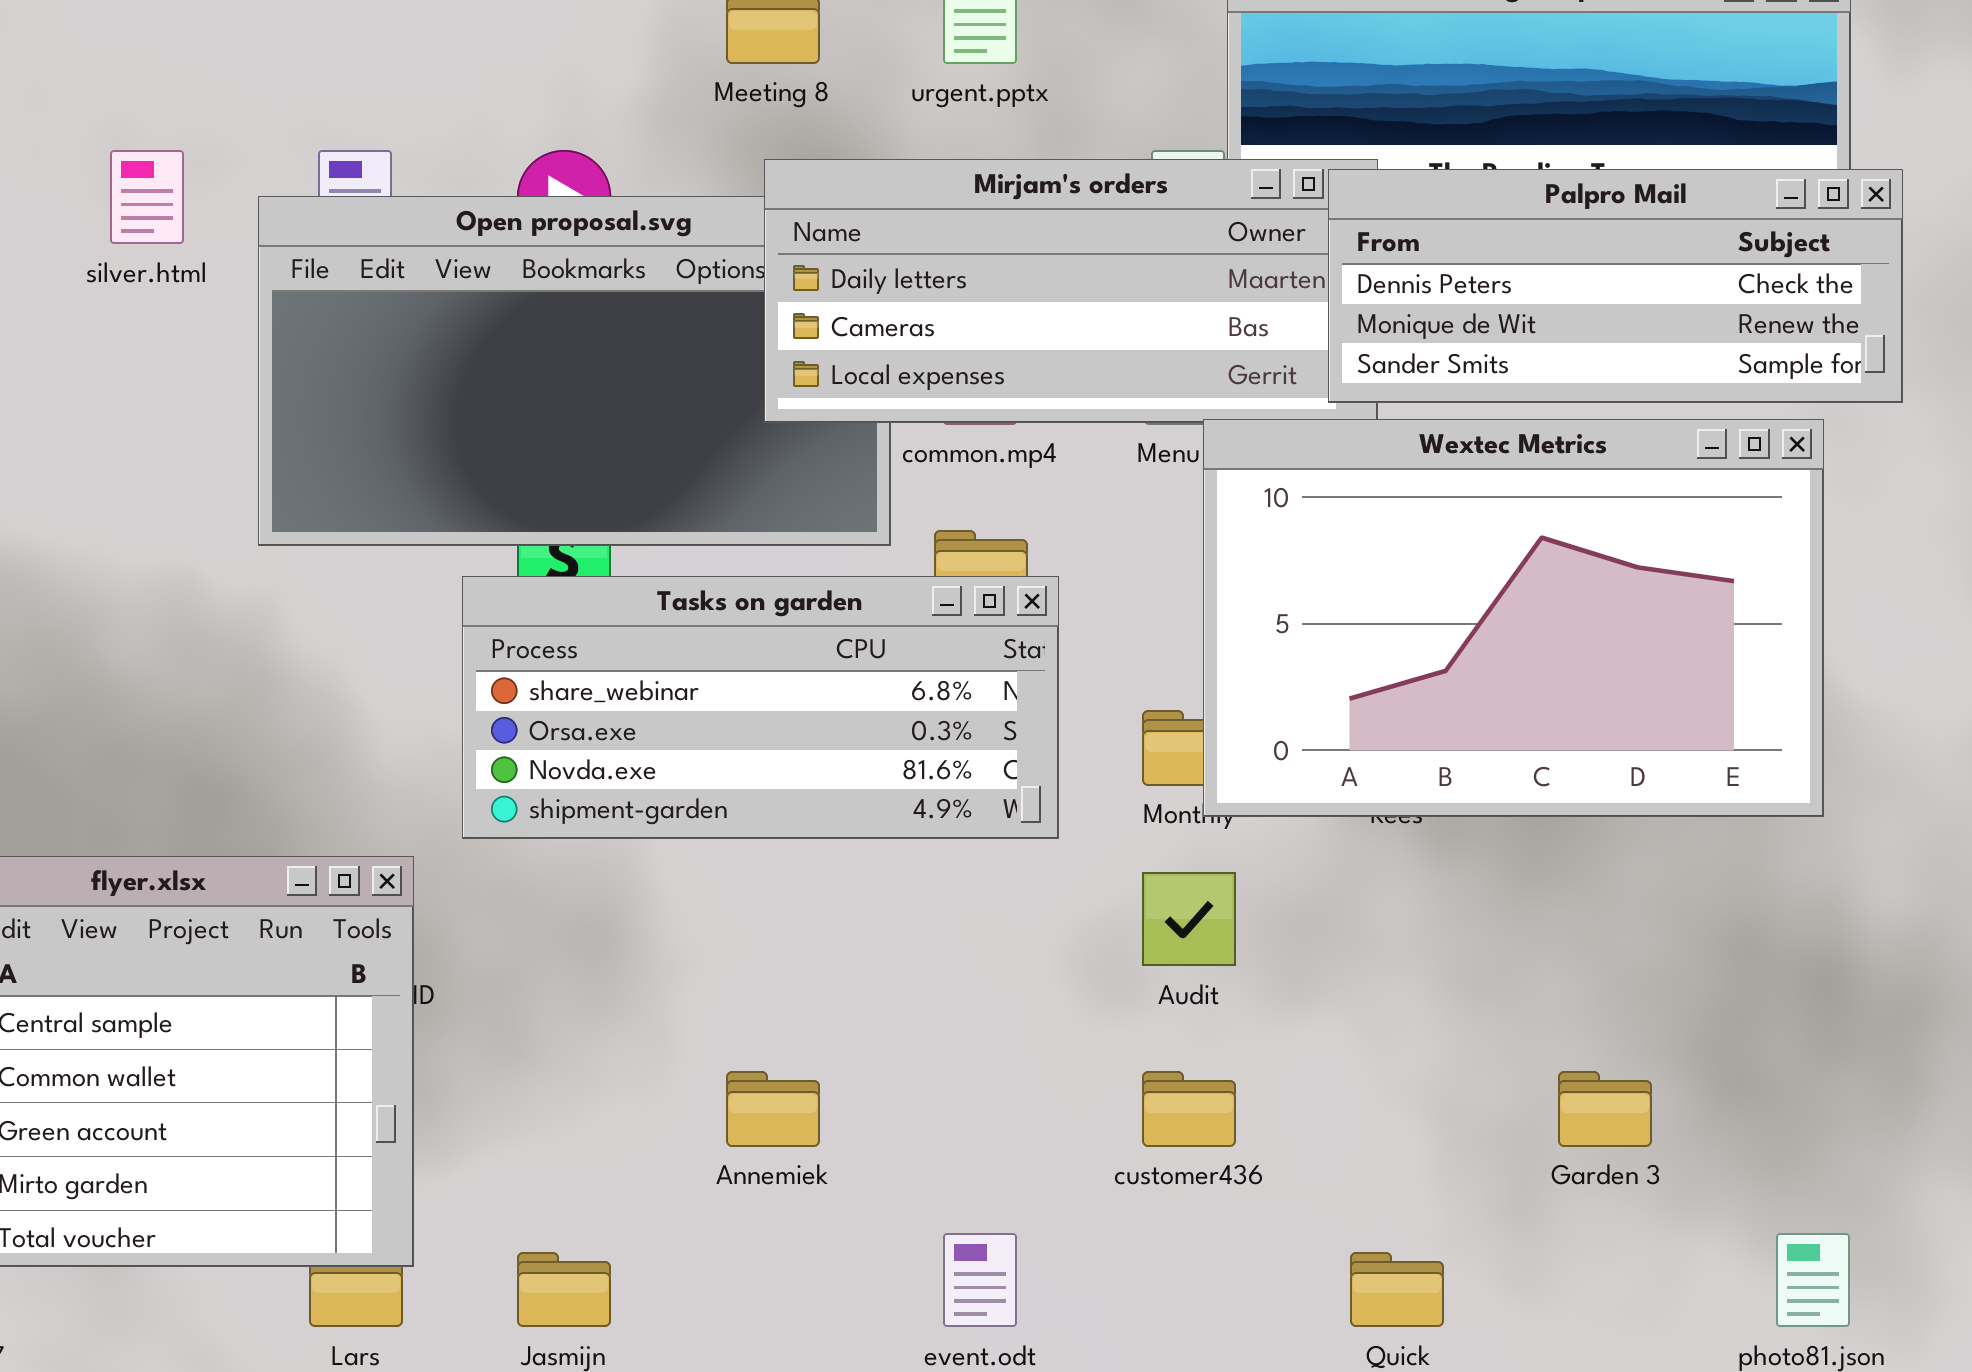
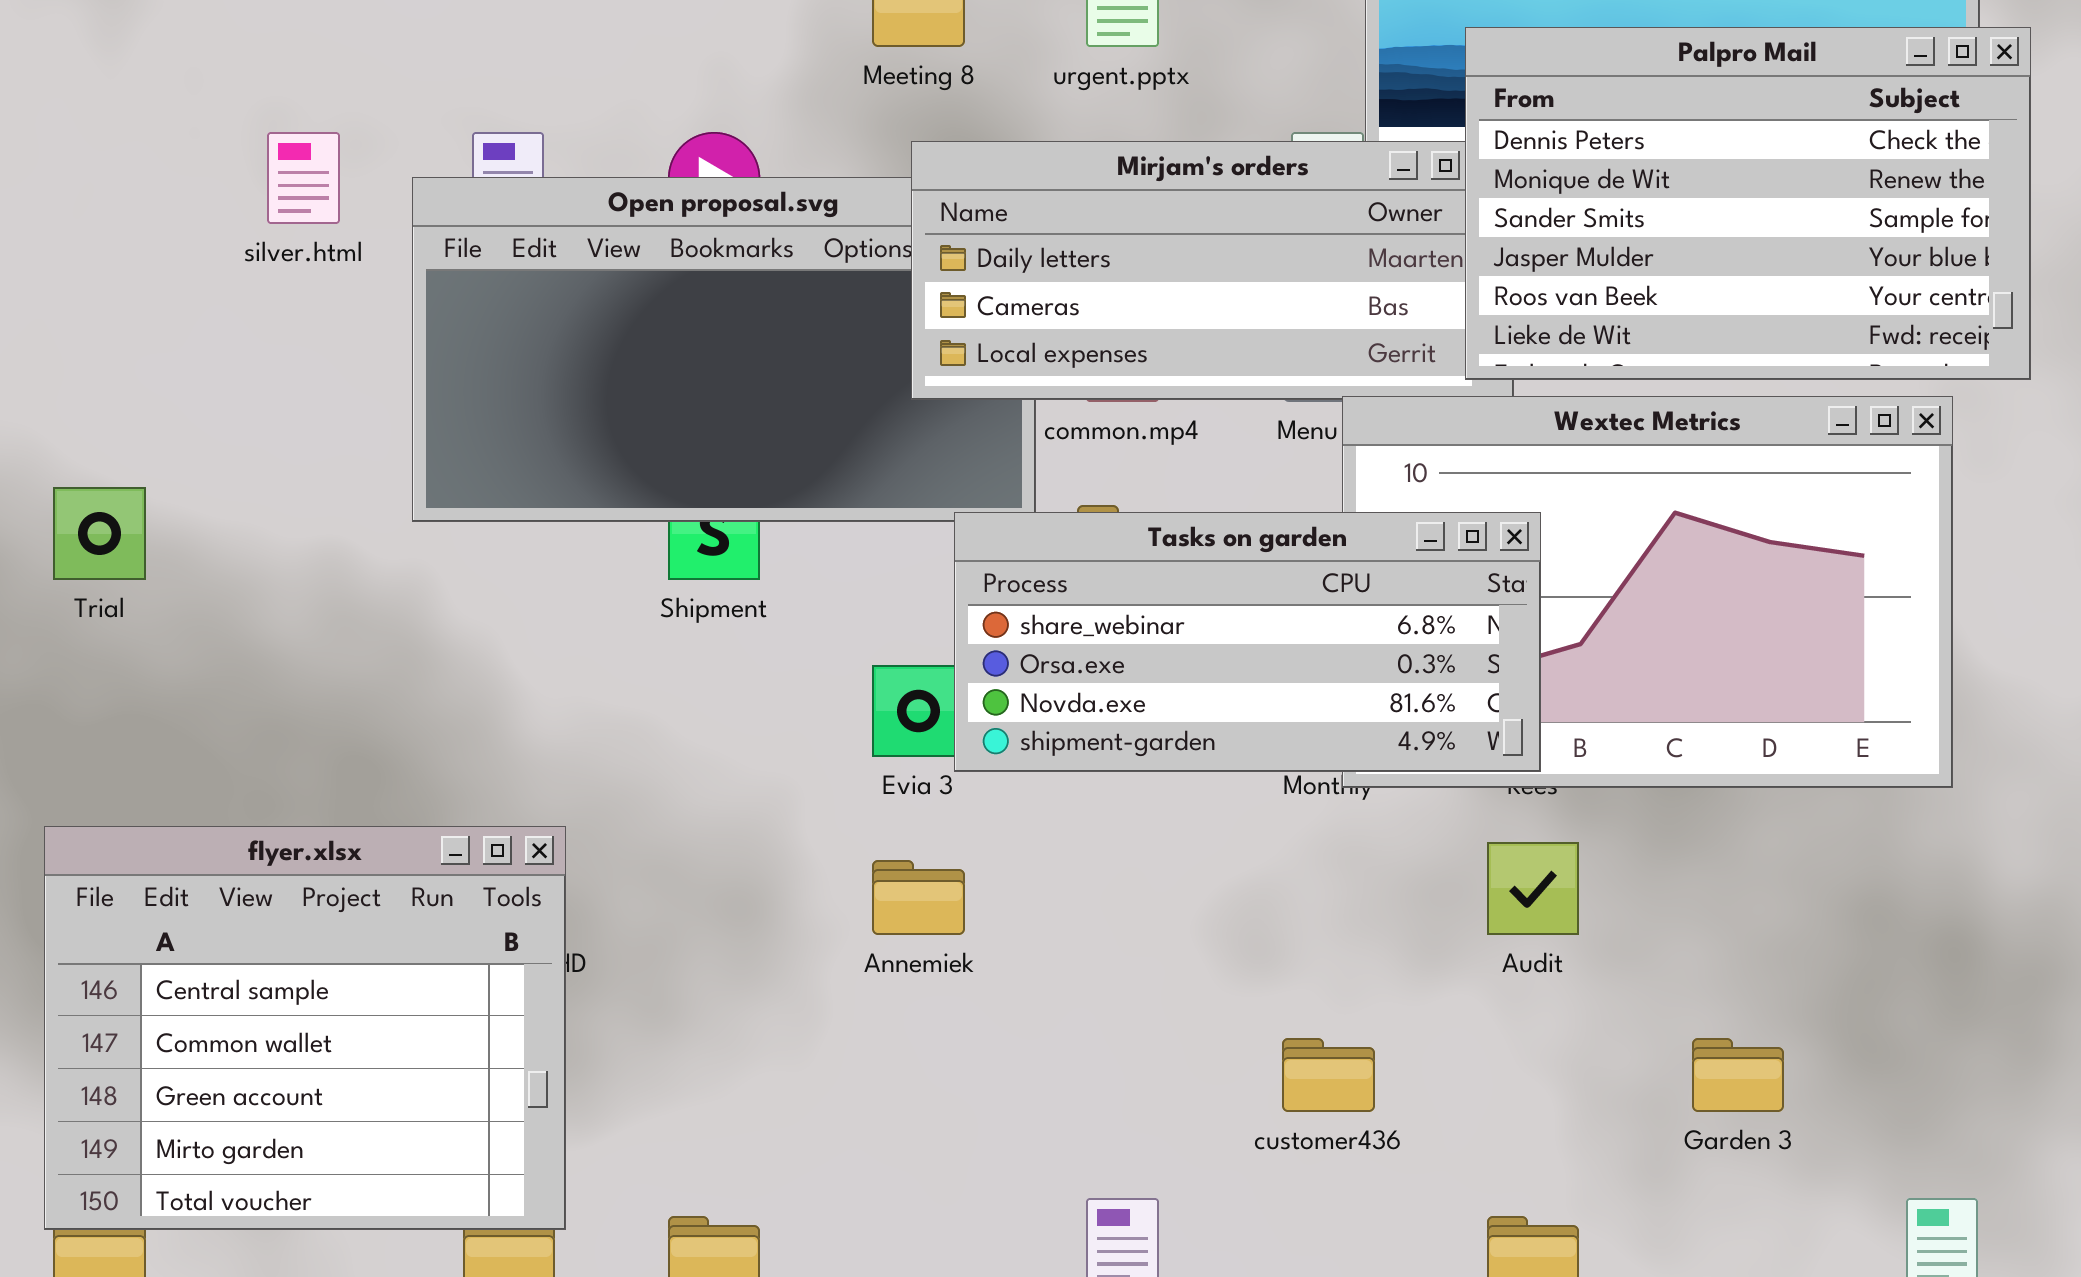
Palpro Mail: [1328,169,1903,403] -> [1465,27,2031,380], resized
Tasks on garden: [462,576,1059,839] -> [954,512,1541,772], moved
Audit: [1142,872,1236,966] -> [1487,842,1579,935], moved
Annemiek: [726,1071,820,1147] -> [872,860,965,935], moved

